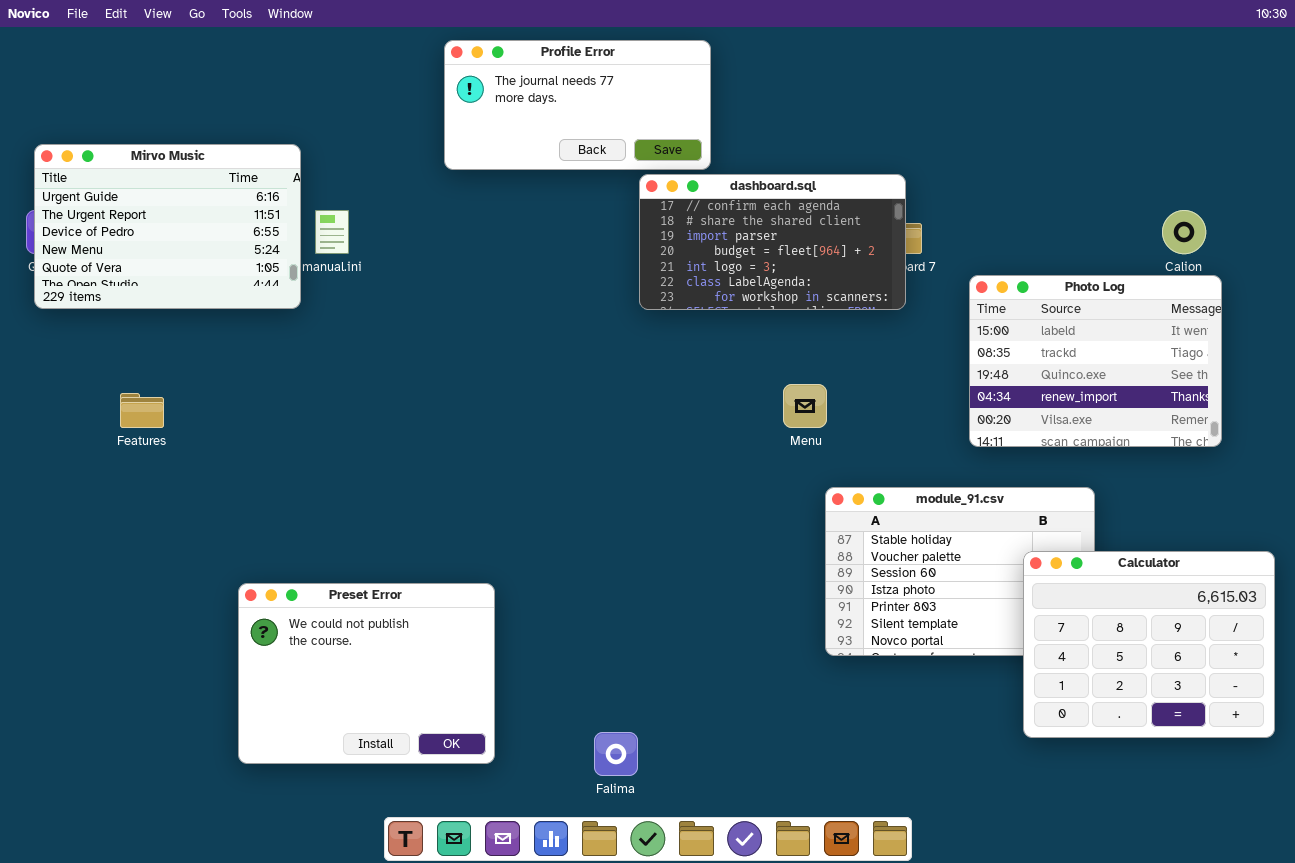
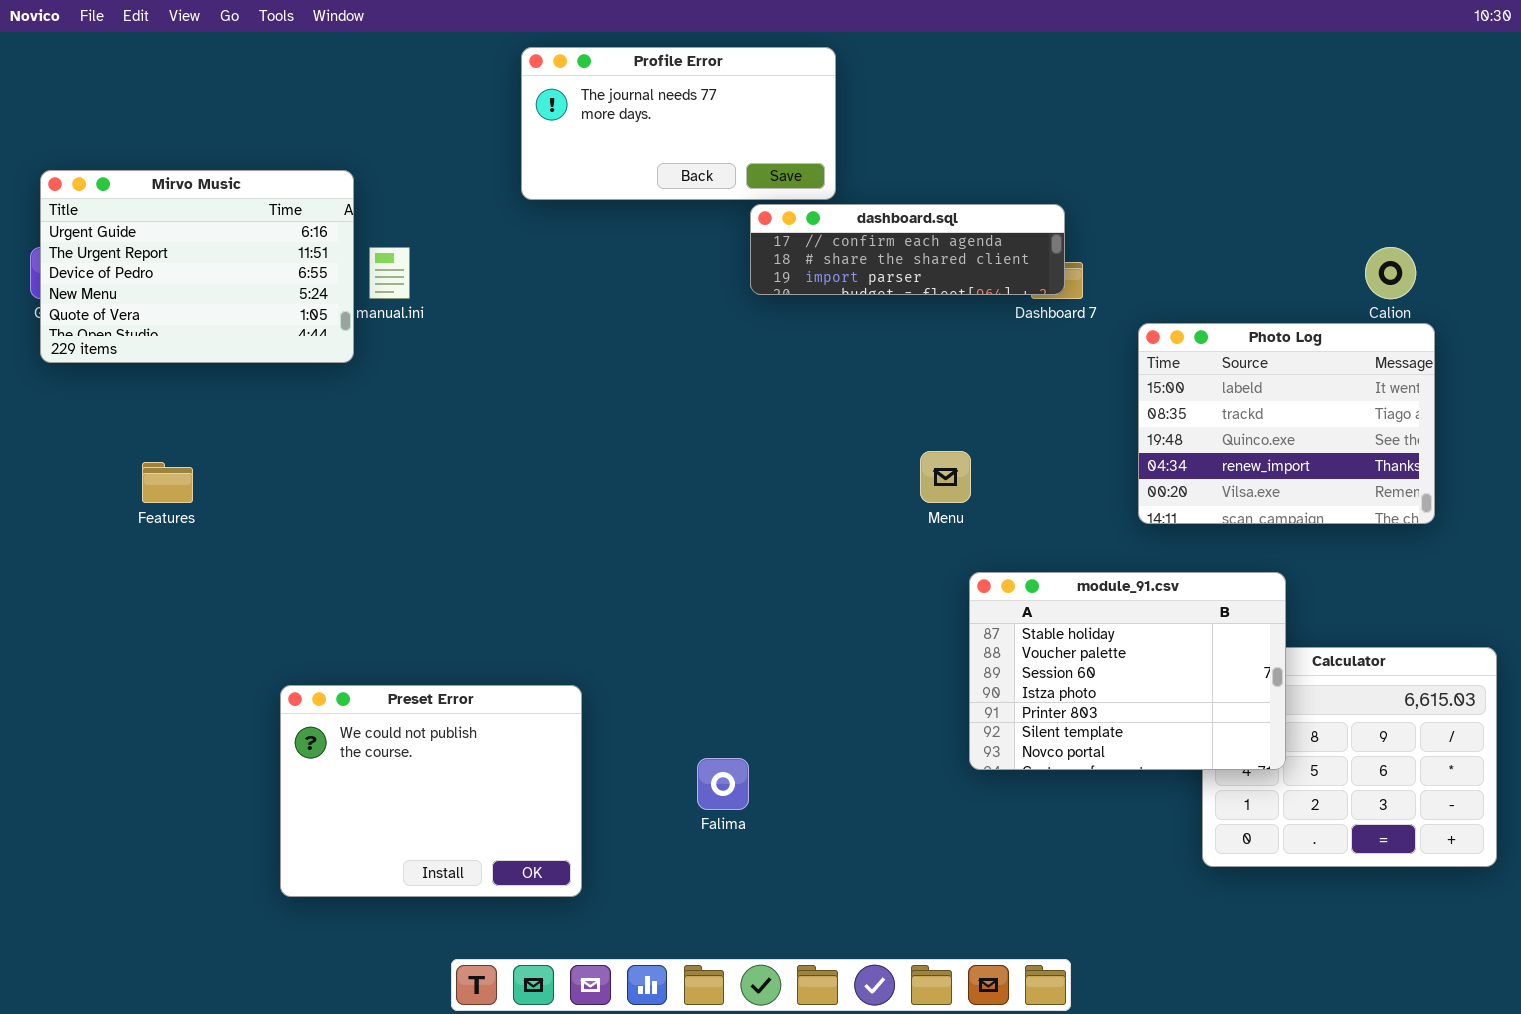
dashboard.sql: [639,174,906,310] -> [750,204,1065,295], resized
module_91.csv: [825,487,1095,656] -> [969,572,1286,770], raised
Falima: [594,732,638,776] -> [697,758,749,810], moved

